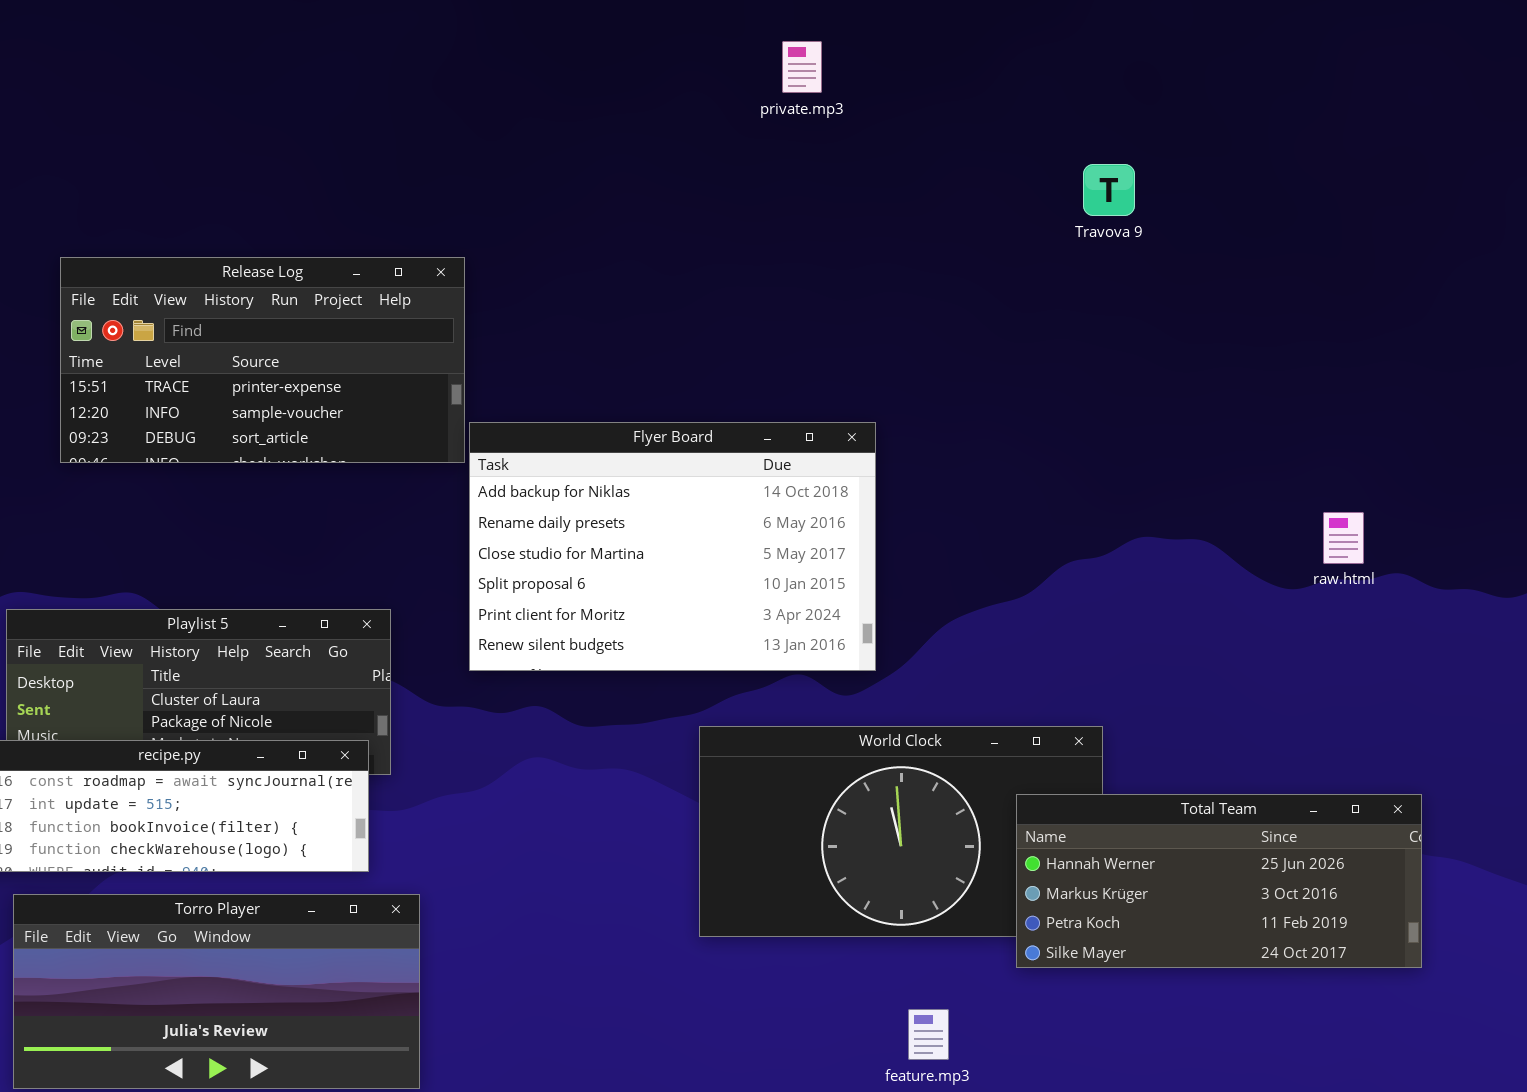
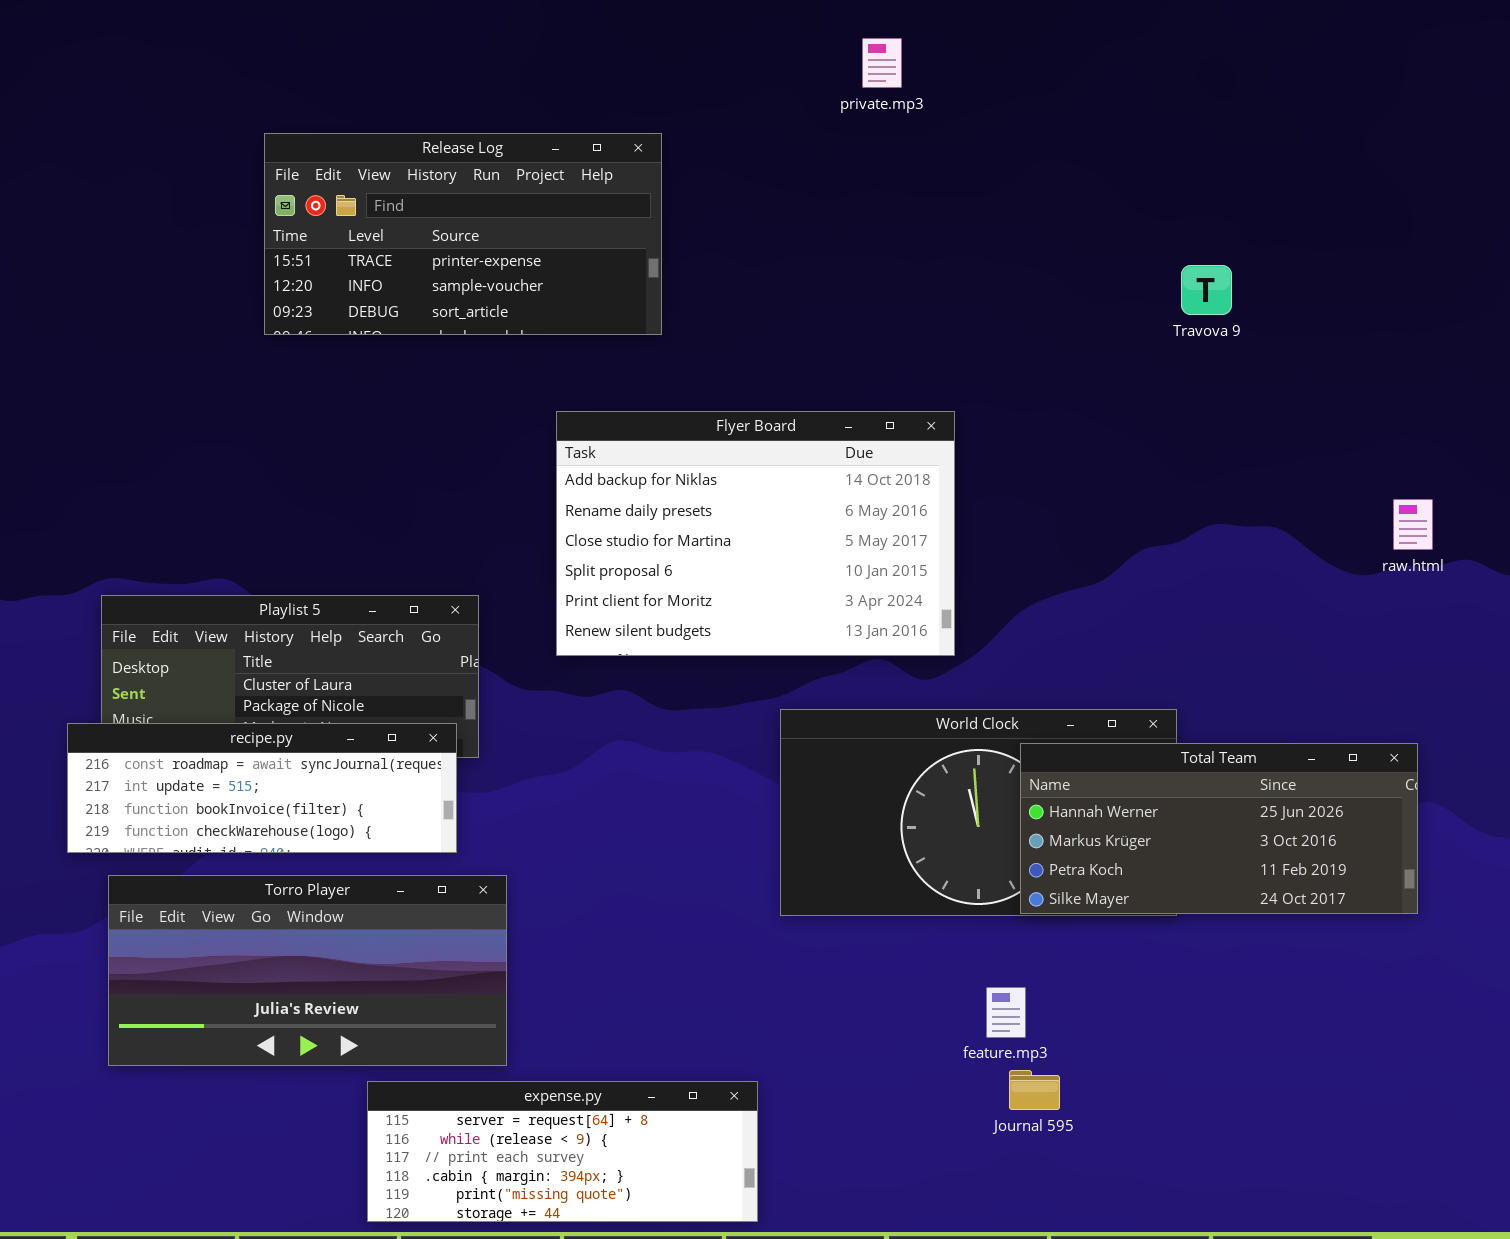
Travova 9: [1083,164,1135,216] -> [1181,265,1232,315], moved
Release Log: [60,257,465,463] -> [264,133,662,335], moved
Total Team: [1016,794,1422,968] -> [1020,743,1418,914], moved

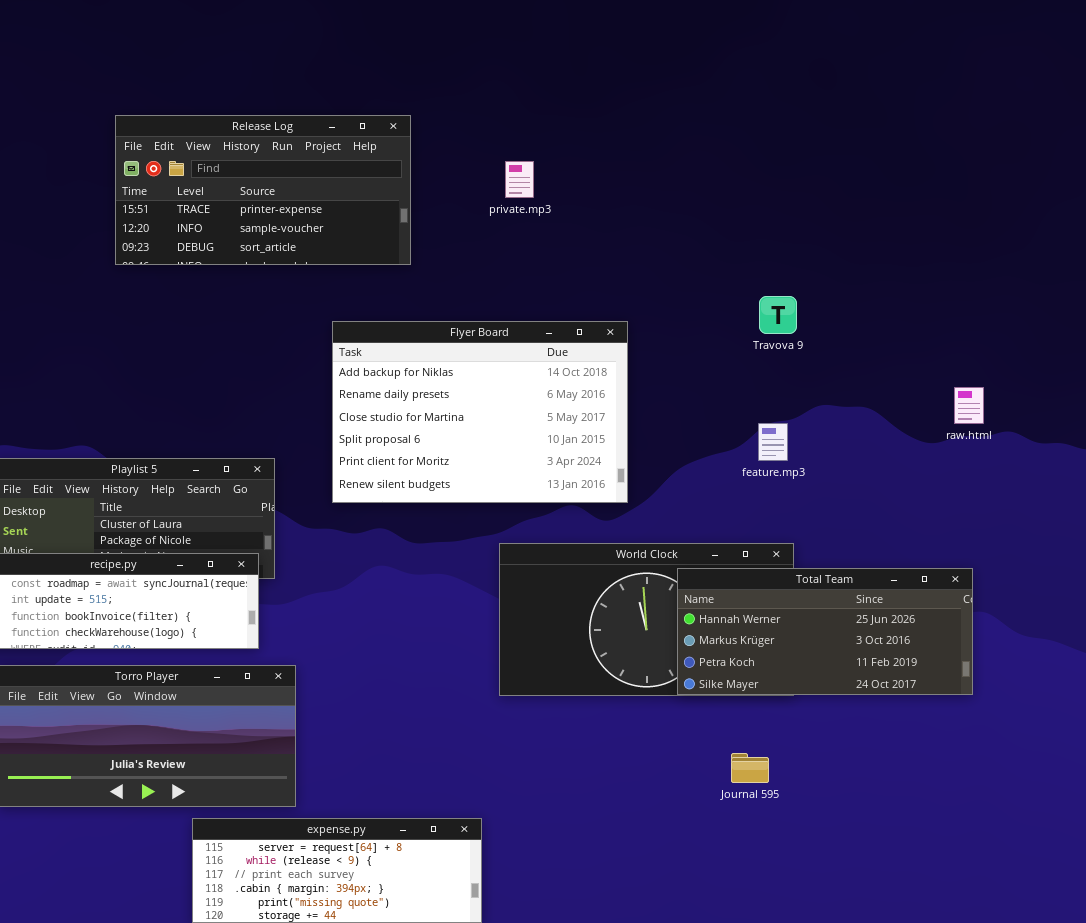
private.mp3: [862,38,902,88] -> [505,161,534,198], moved
Travova 9: [1181,265,1232,315] -> [759,296,797,334], moved
feature.mp3: [986,987,1026,1038] -> [758,423,788,461], moved
Journal 595: [1009,1070,1060,1110] -> [731,753,769,783], moved

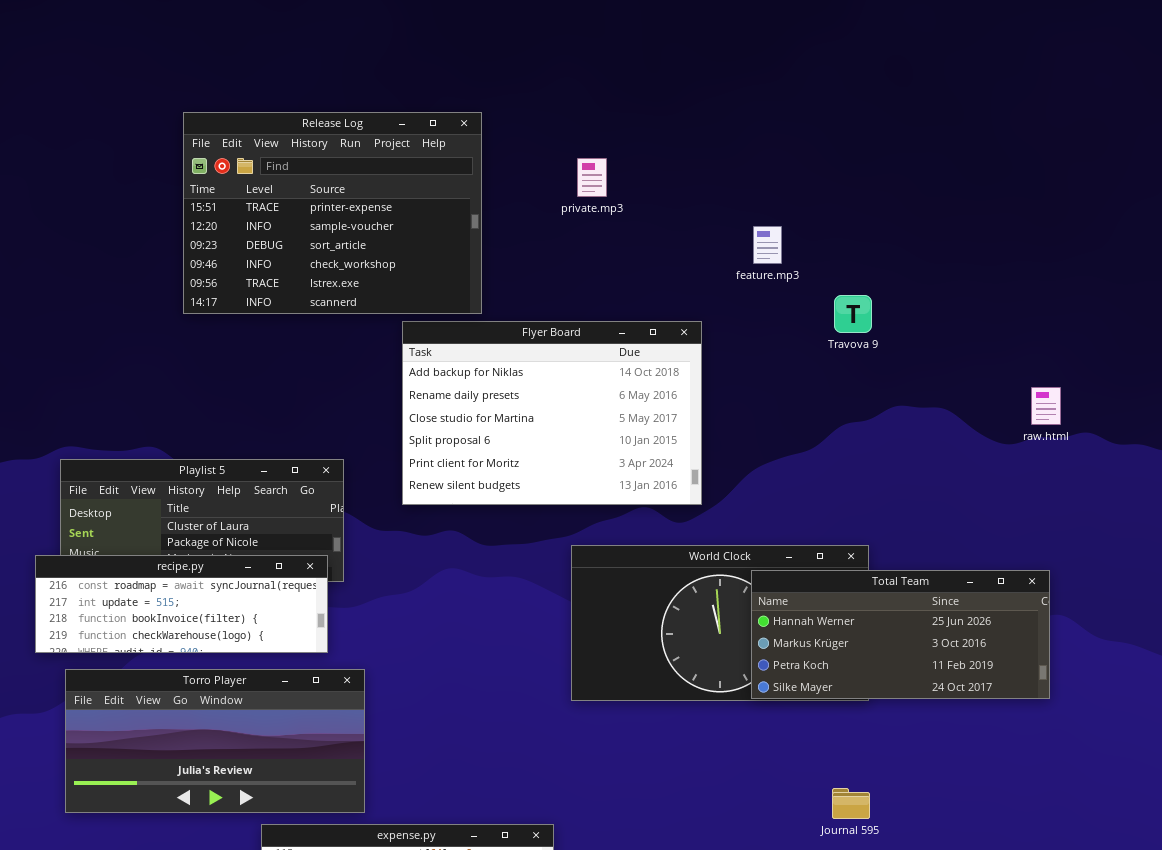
Release Log: [115,115,411,265] -> [183,112,482,314], resized
feature.mp3: [758,423,788,461] -> [753,226,782,264], moved
Journal 595: [731,753,769,783] -> [832,788,870,819], moved

